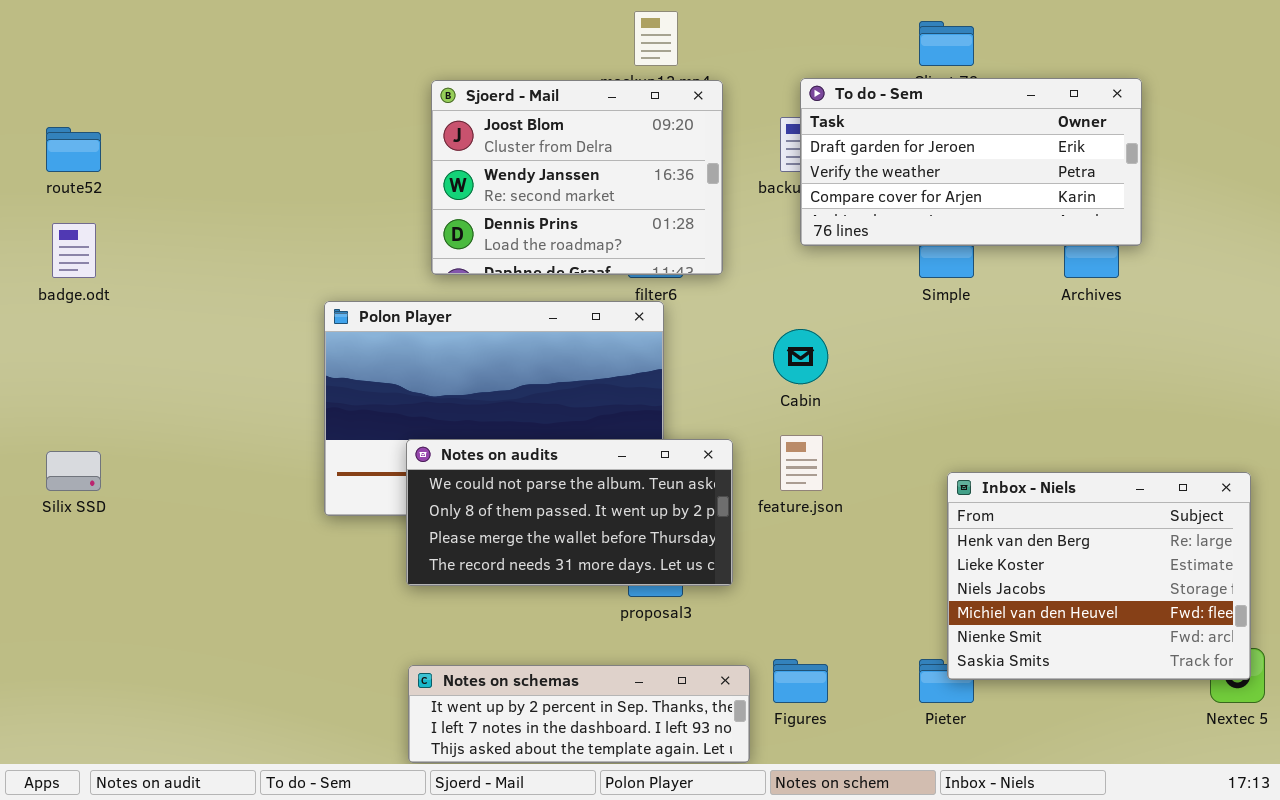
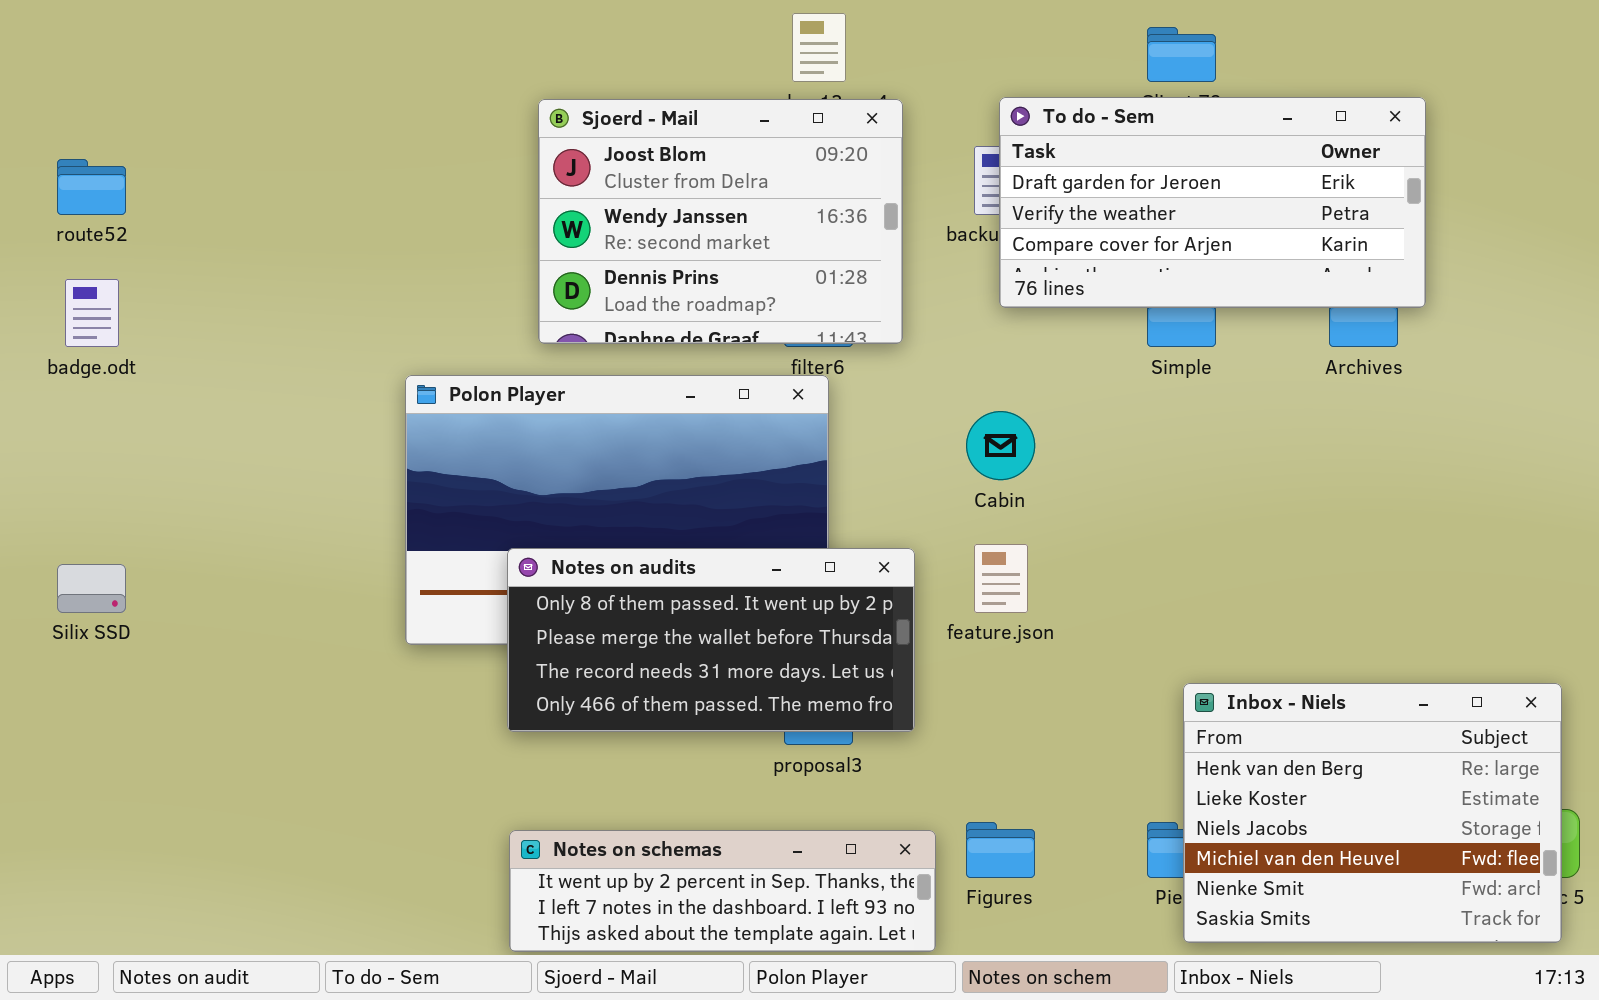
Notes on audits: [406,439,733,586] -> [507,548,915,732], scrolled down 1 row
Inbox - Niels: [947,472,1251,680] -> [1183,683,1562,943], moved

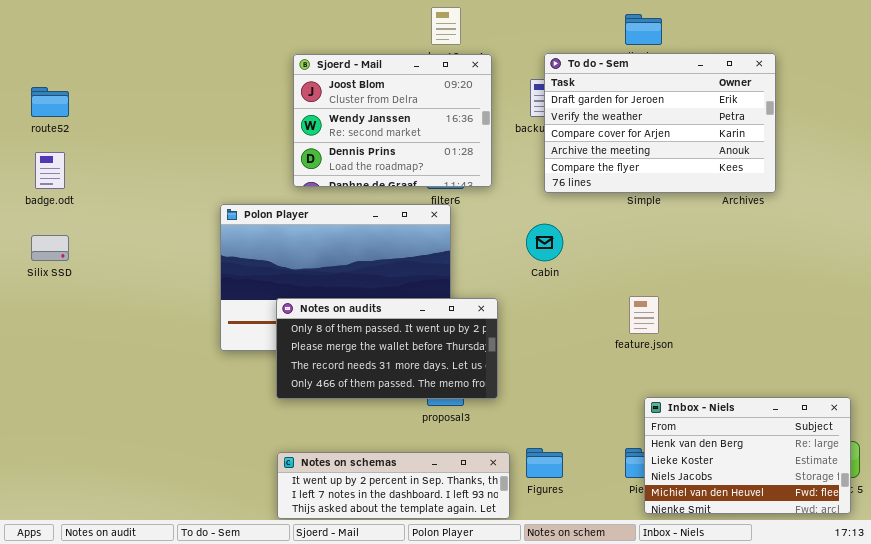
To do - Sem: [999,97,1426,308] -> [544,53,776,193], resized
feature.json: [974,544,1028,613] -> [629,296,659,334], moved
Silix SSD: [57,564,126,613] -> [31,235,69,261], moved
Inbox - Niels: [1183,683,1562,943] -> [644,397,851,514], resized

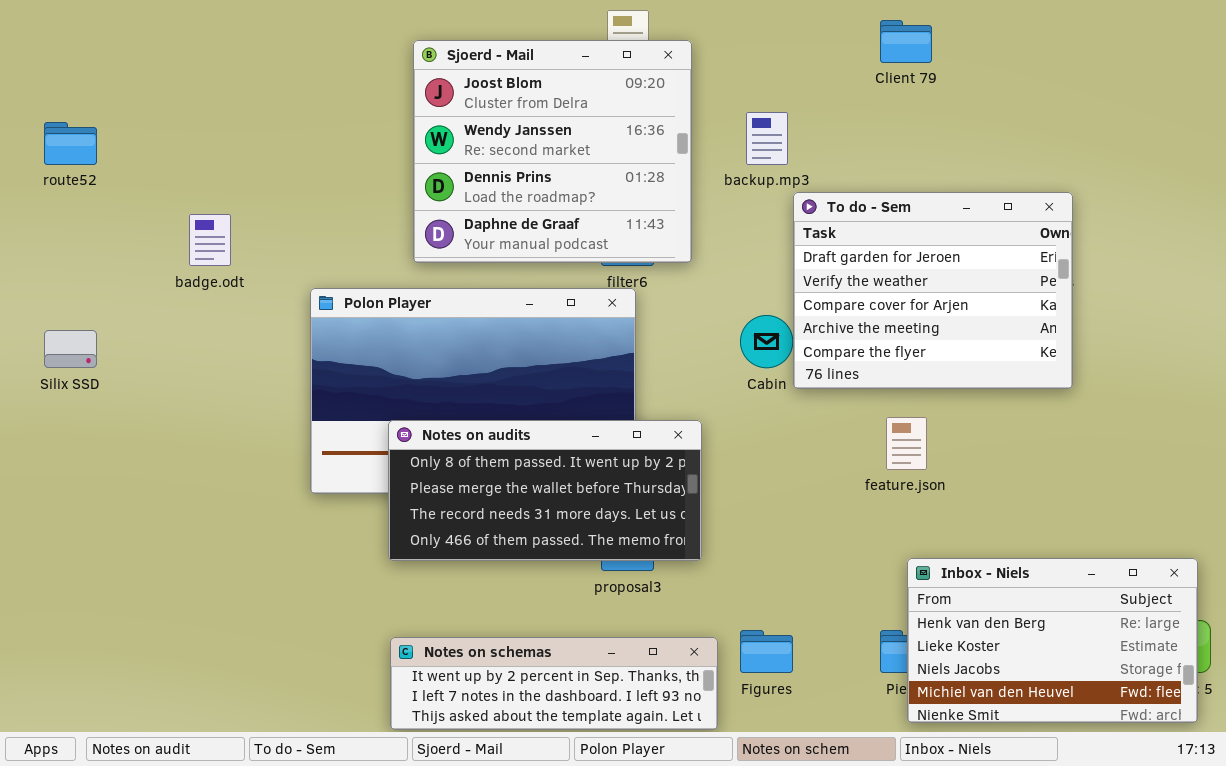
To do - Sem: [544,53,776,193] -> [793,192,1073,389], moved, resized
Sjoerd - Mail: [293,54,492,187] -> [413,40,692,263], resized
badge.odt: [35,152,65,189] -> [189,214,231,266], moved

